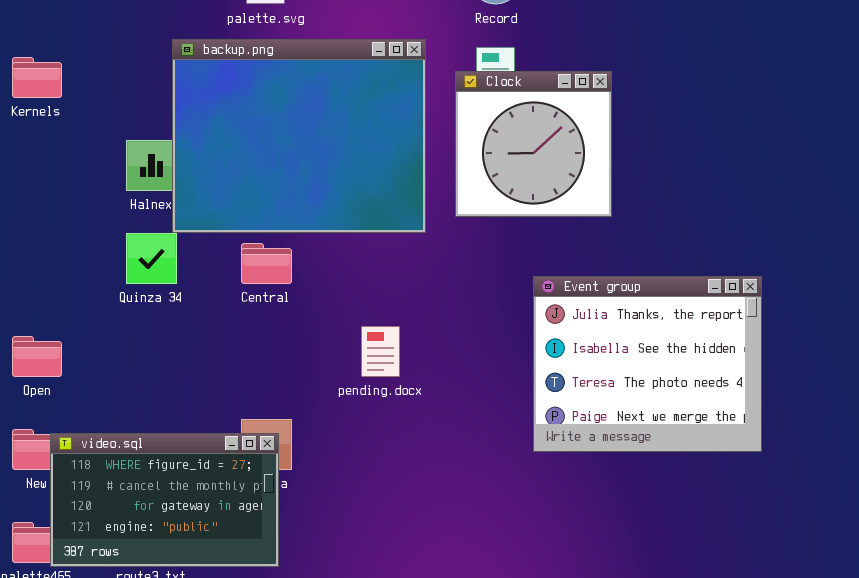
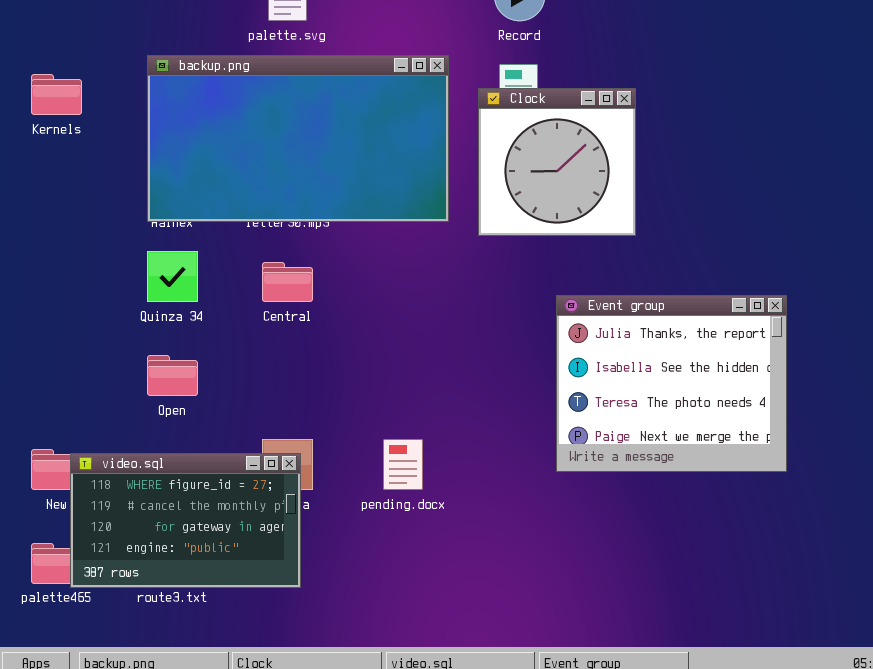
backup.png: [172,39,426,233] -> [147,55,449,222], resized
pending.docx: [361,326,400,377] -> [383,439,423,490], moved
Open: [12,336,62,377] -> [147,355,198,396], moved

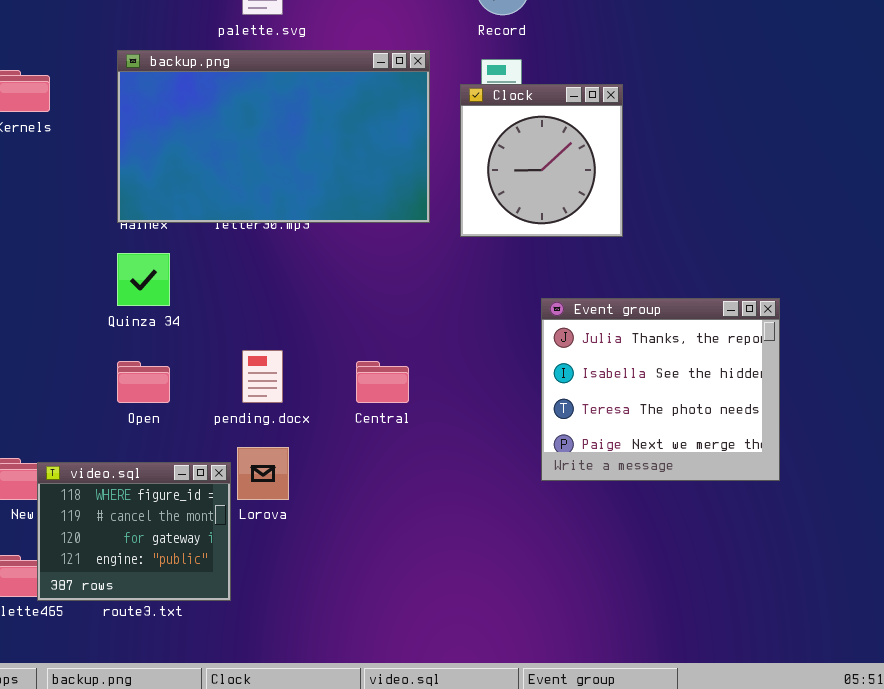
Central: [262,262,313,302] -> [356,361,409,403], moved
pending.docx: [383,439,423,490] -> [242,350,283,403], moved
video.sql: [70,453,301,588] -> [37,462,231,601], resized

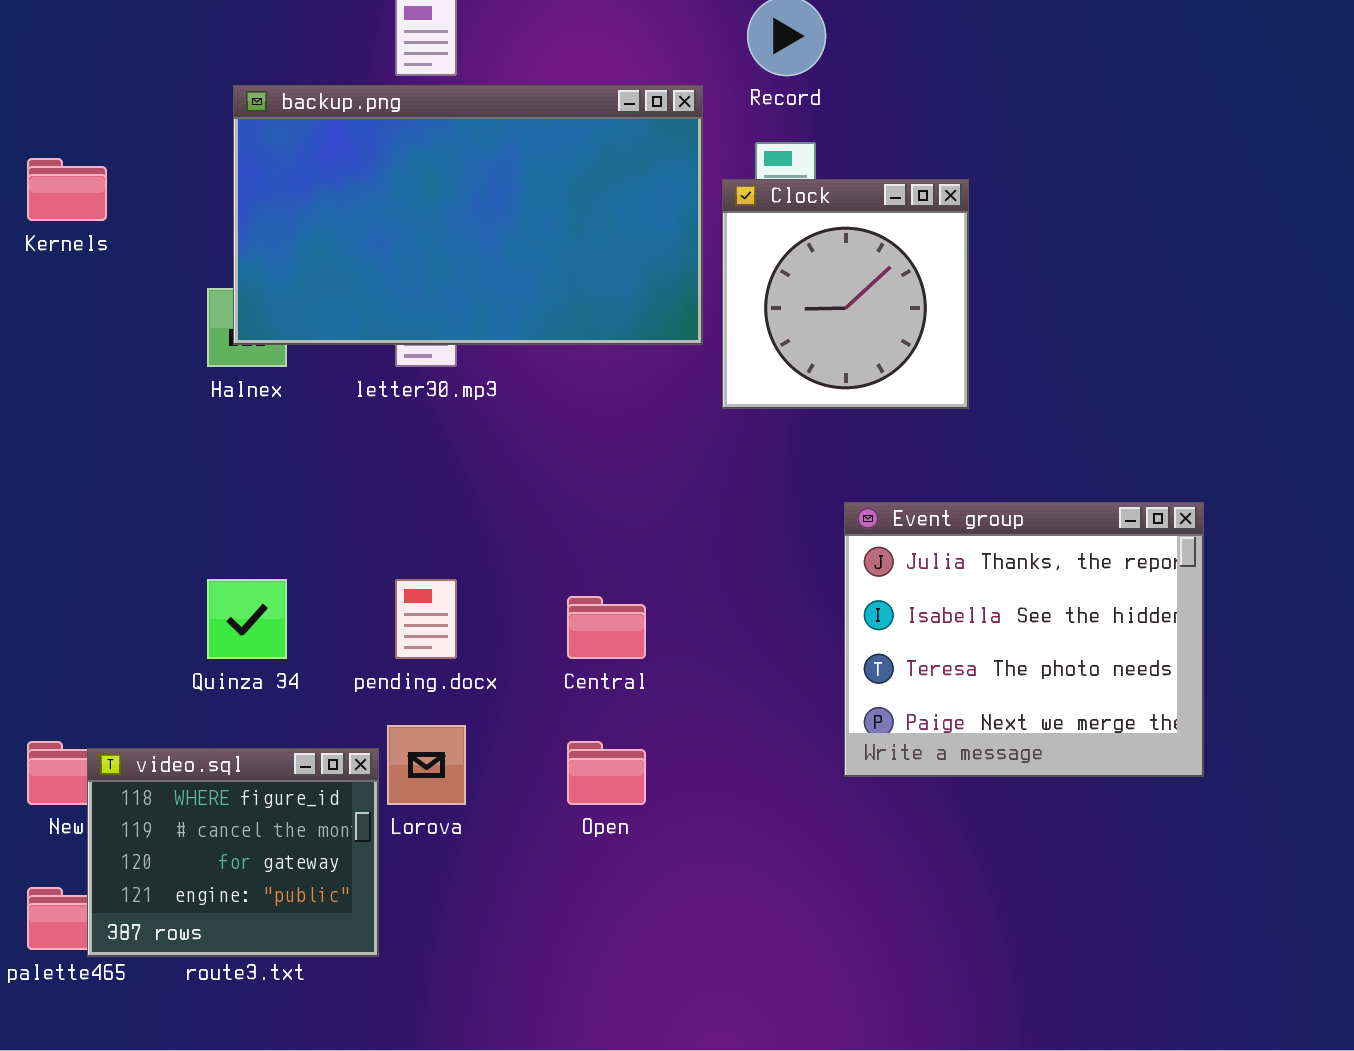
backup.png: [117,50,430,223] -> [233,85,703,345], moved
Quinza 34: [117,253,170,306] -> [207,579,287,659], moved
Open: [117,361,170,403] -> [567,741,646,805], moved

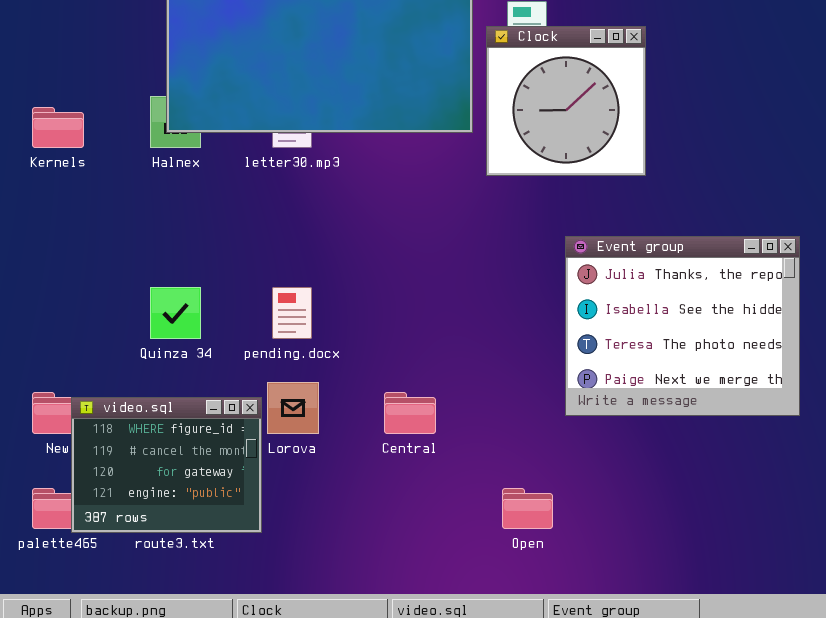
Kernels: [27,158,107,221] -> [32,107,84,148], moved
Central: [567,596,646,659] -> [384,392,436,434], moved
Open: [567,741,646,805] -> [502,488,553,529], moved

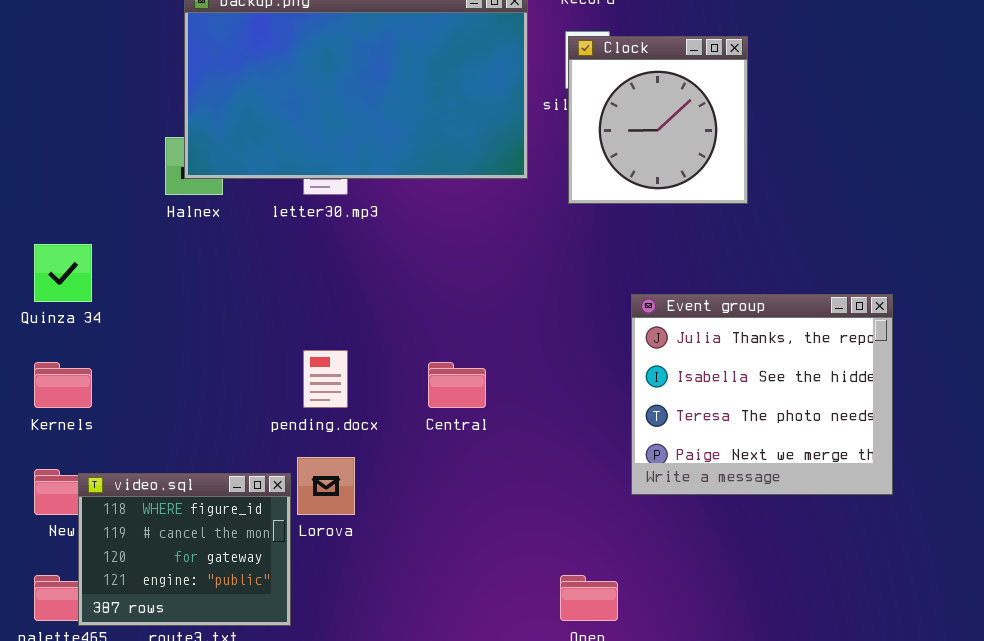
Clock: [486,26,646,176] -> [568,36,748,204], moved
Kernels: [32,107,84,148] -> [34,362,92,408], moved
Quinza 34: [150,287,201,339] -> [34,244,92,302], moved
Central: [384,392,436,434] -> [428,362,486,408], moved

